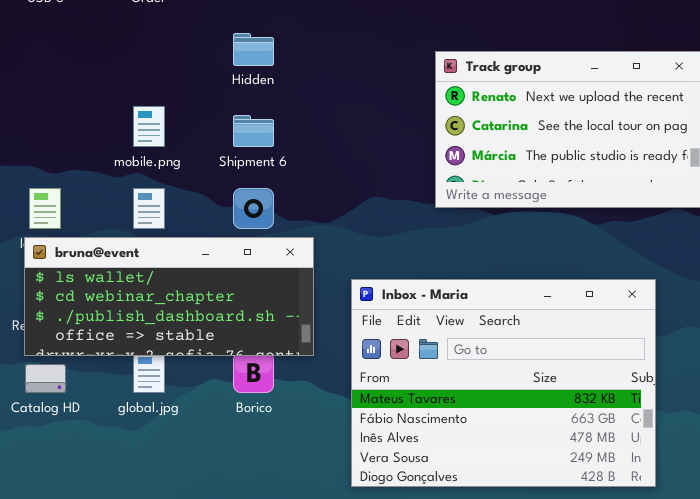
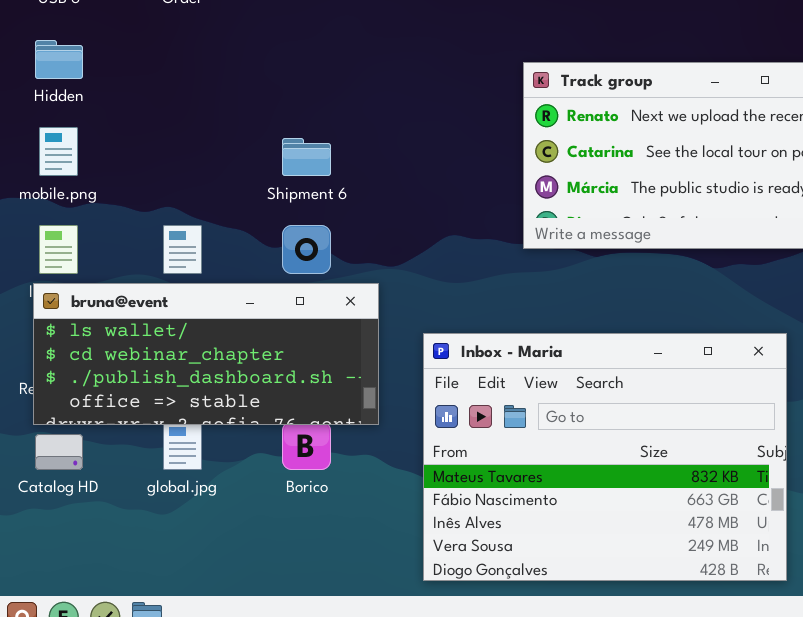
Hidden: [233,33,274,66] -> [35,40,83,79], moved
mobile.png: [133,106,165,147] -> [39,127,78,176], moved

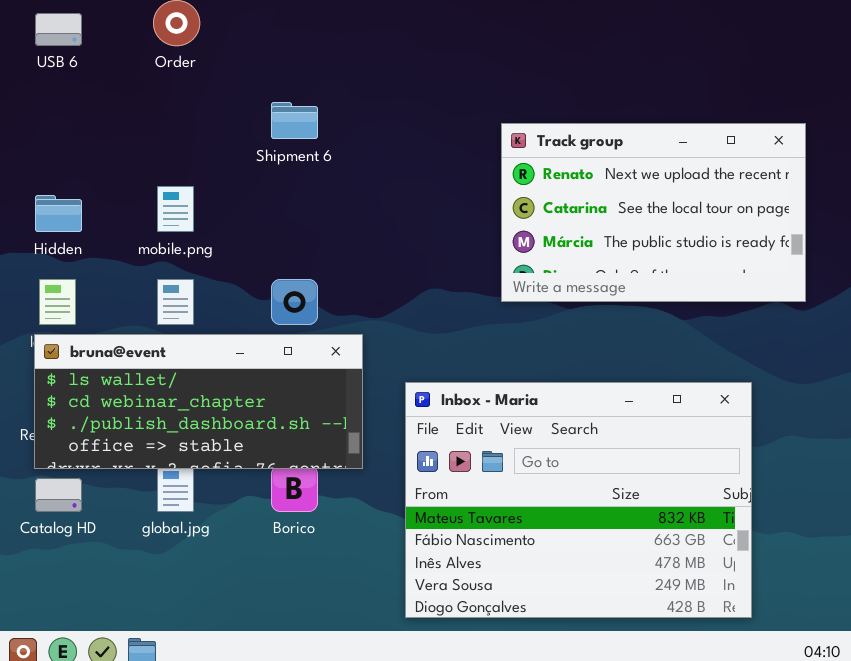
Hidden: [35,40,83,79] -> [35,195,82,232], moved
mobile.png: [39,127,78,176] -> [157,186,194,232], moved
Shipment 6: [282,138,331,176] -> [271,102,318,139], moved

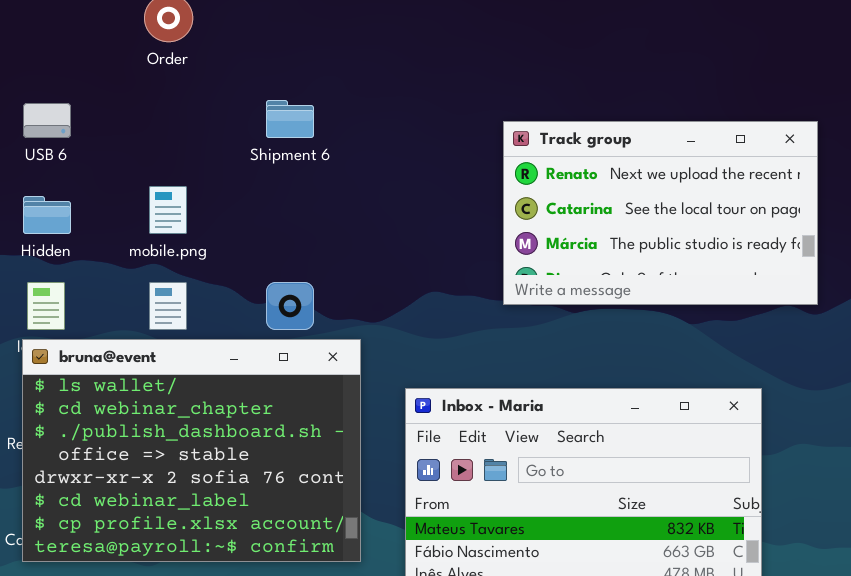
USB 6: [35,13,82,46] -> [23,103,71,138], moved
bruna@event: [34,334,363,469] -> [22,339,361,562], resized

